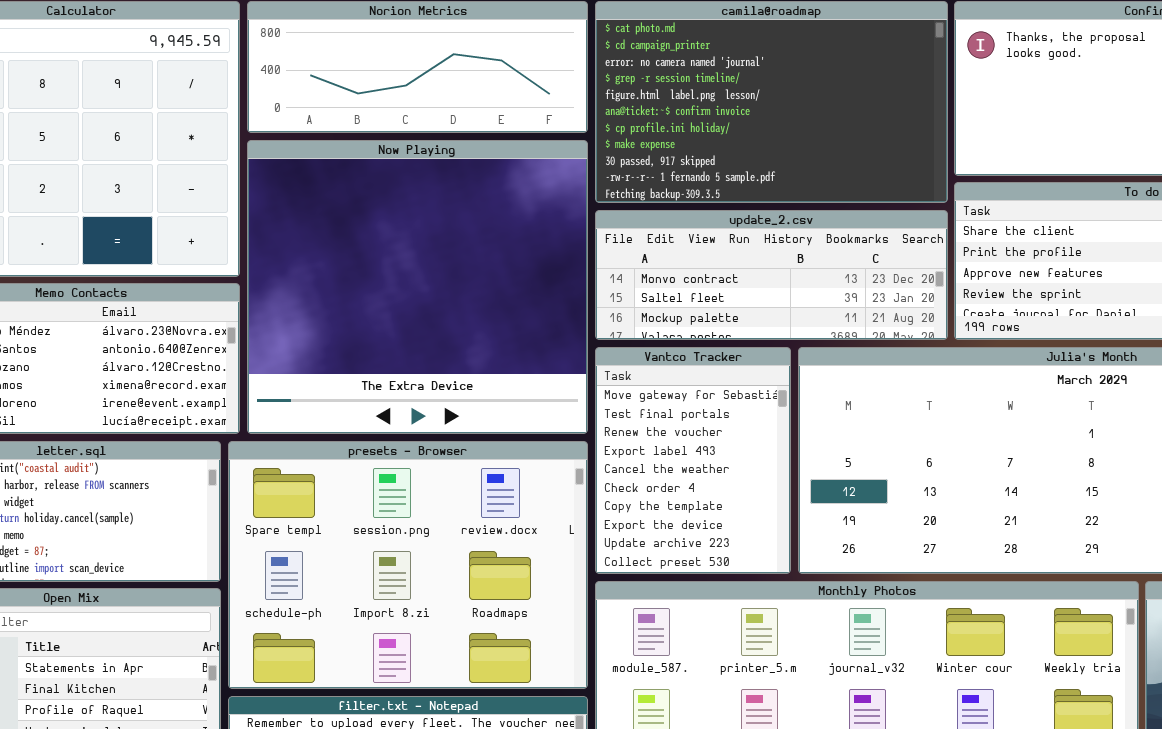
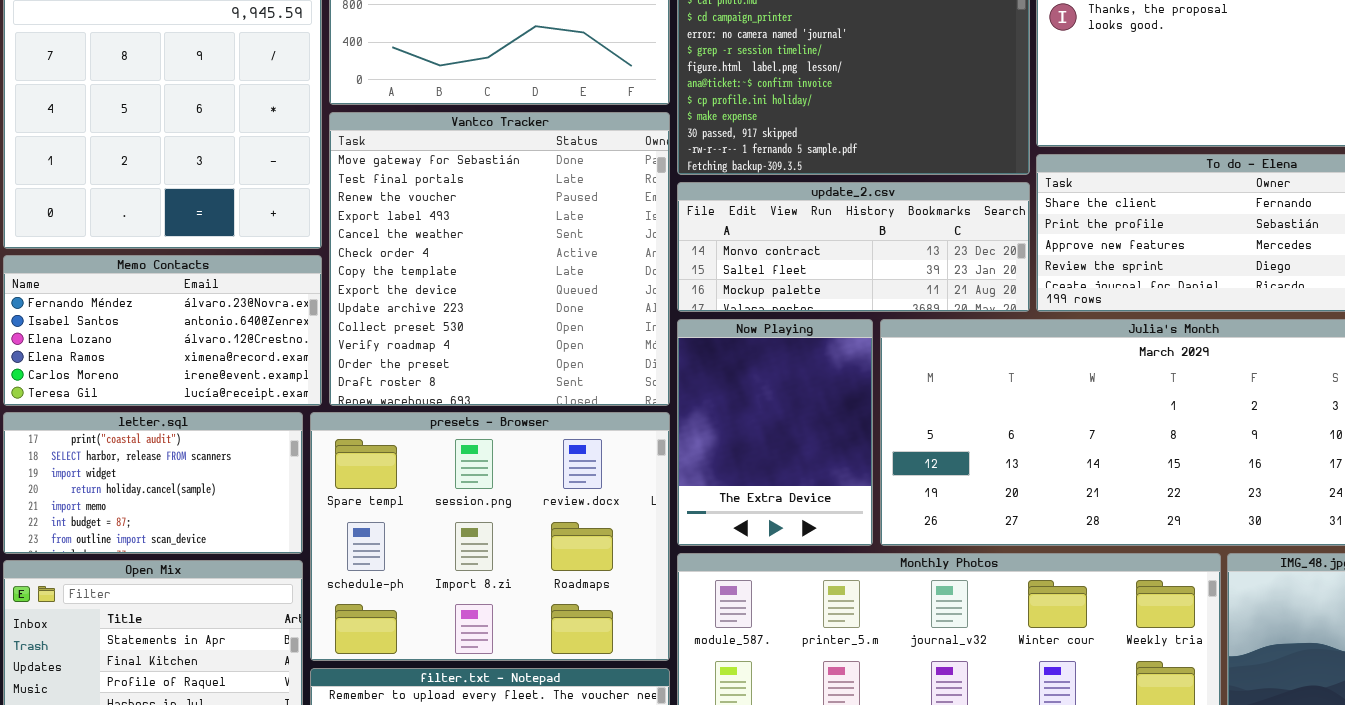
Now Playing: [247,140,588,434] -> [677,319,873,546], moved, resized
Vantco Tracker: [595,347,791,574] -> [329,112,670,406], moved, resized

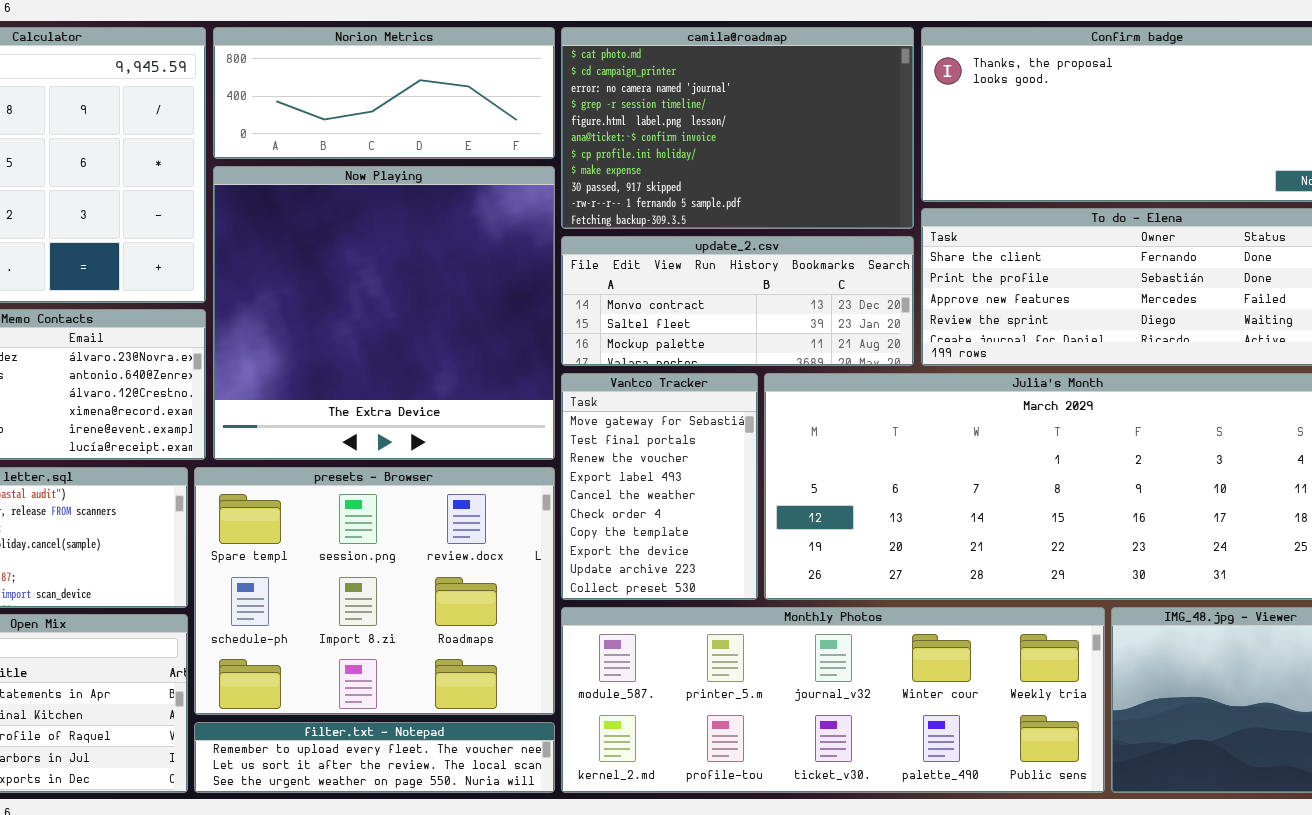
Vantco Tracker: [329,112,670,406] -> [561,373,758,600], moved, resized
Now Playing: [677,319,873,546] -> [213,166,555,460], moved, resized

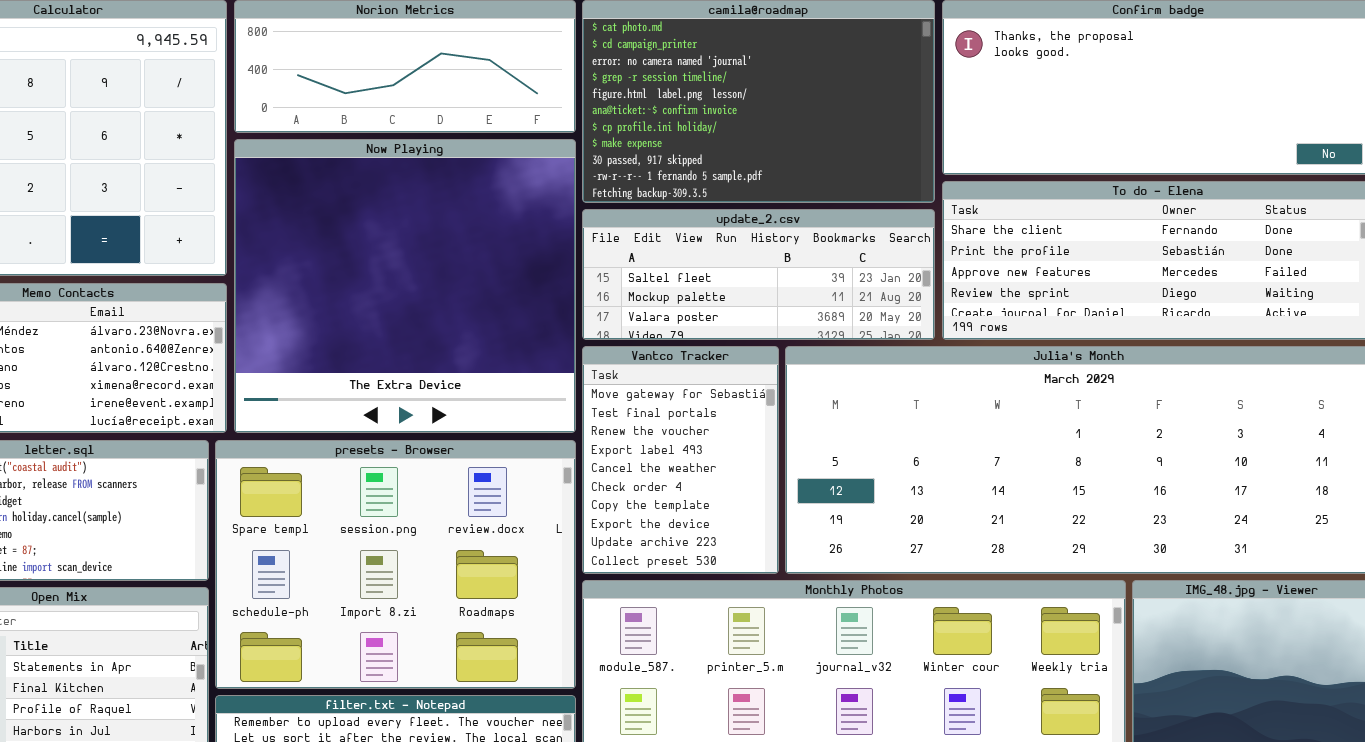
update_2.csv: [561,236,914,366] -> [582,209,935,340], scrolled down 1 row

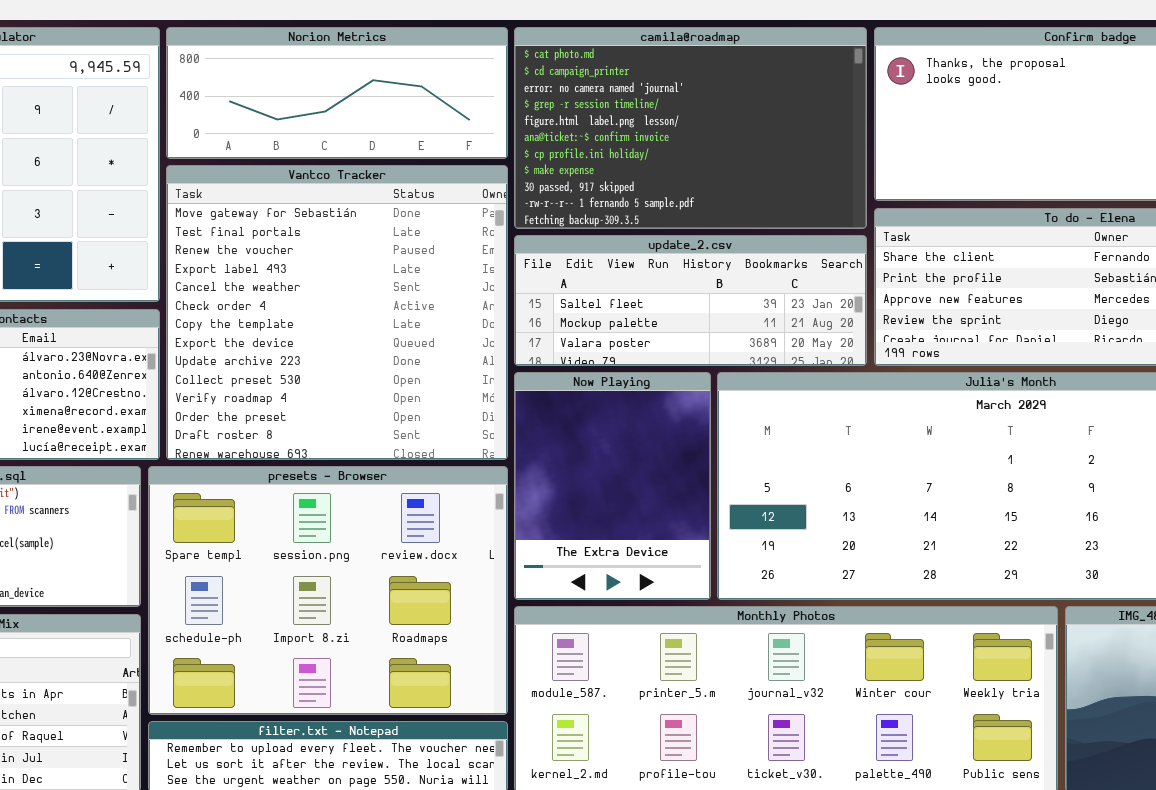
Now Playing: [234,139,576,433] -> [514,372,711,600], moved, resized
Vantco Tracker: [582,346,779,574] -> [166,165,508,460], moved, resized

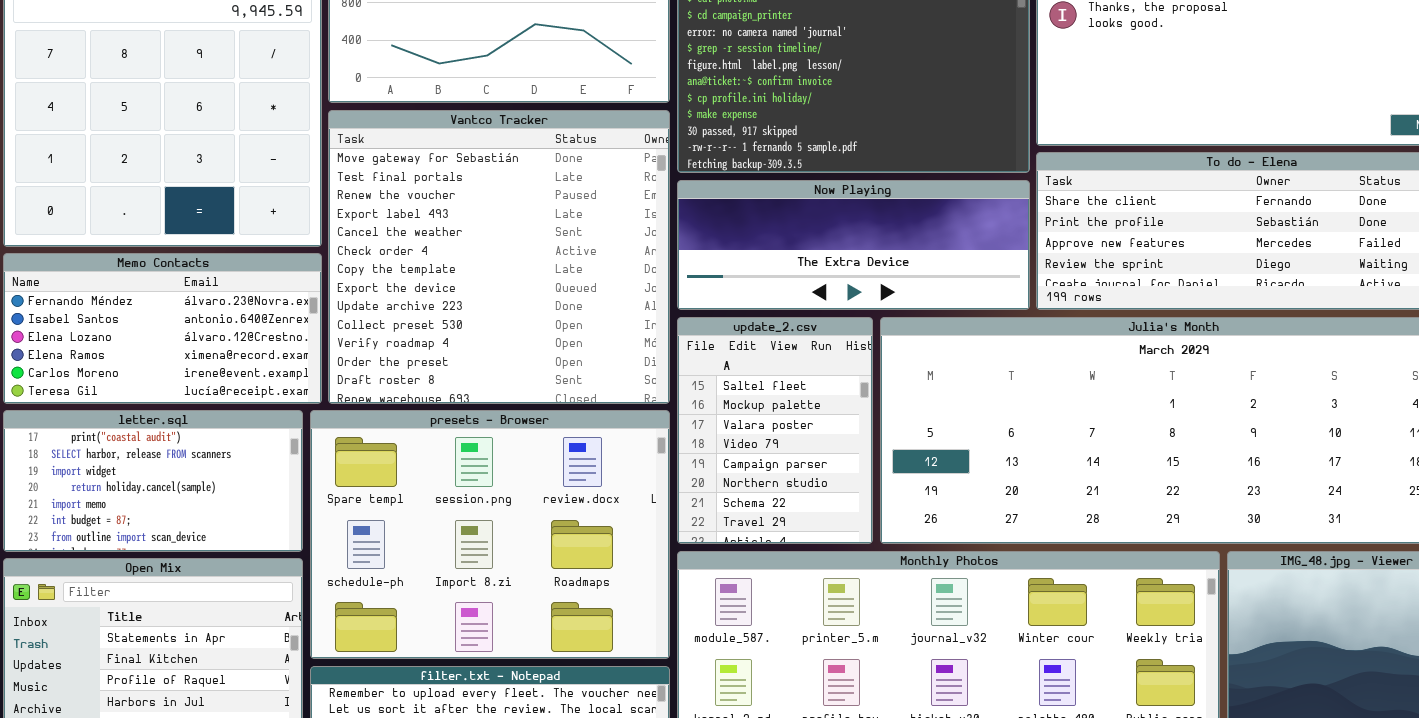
update_2.csv: [514,235,867,366] -> [677,317,873,544], moved, resized
Now Playing: [514,372,711,600] -> [677,180,1030,310], moved, resized

